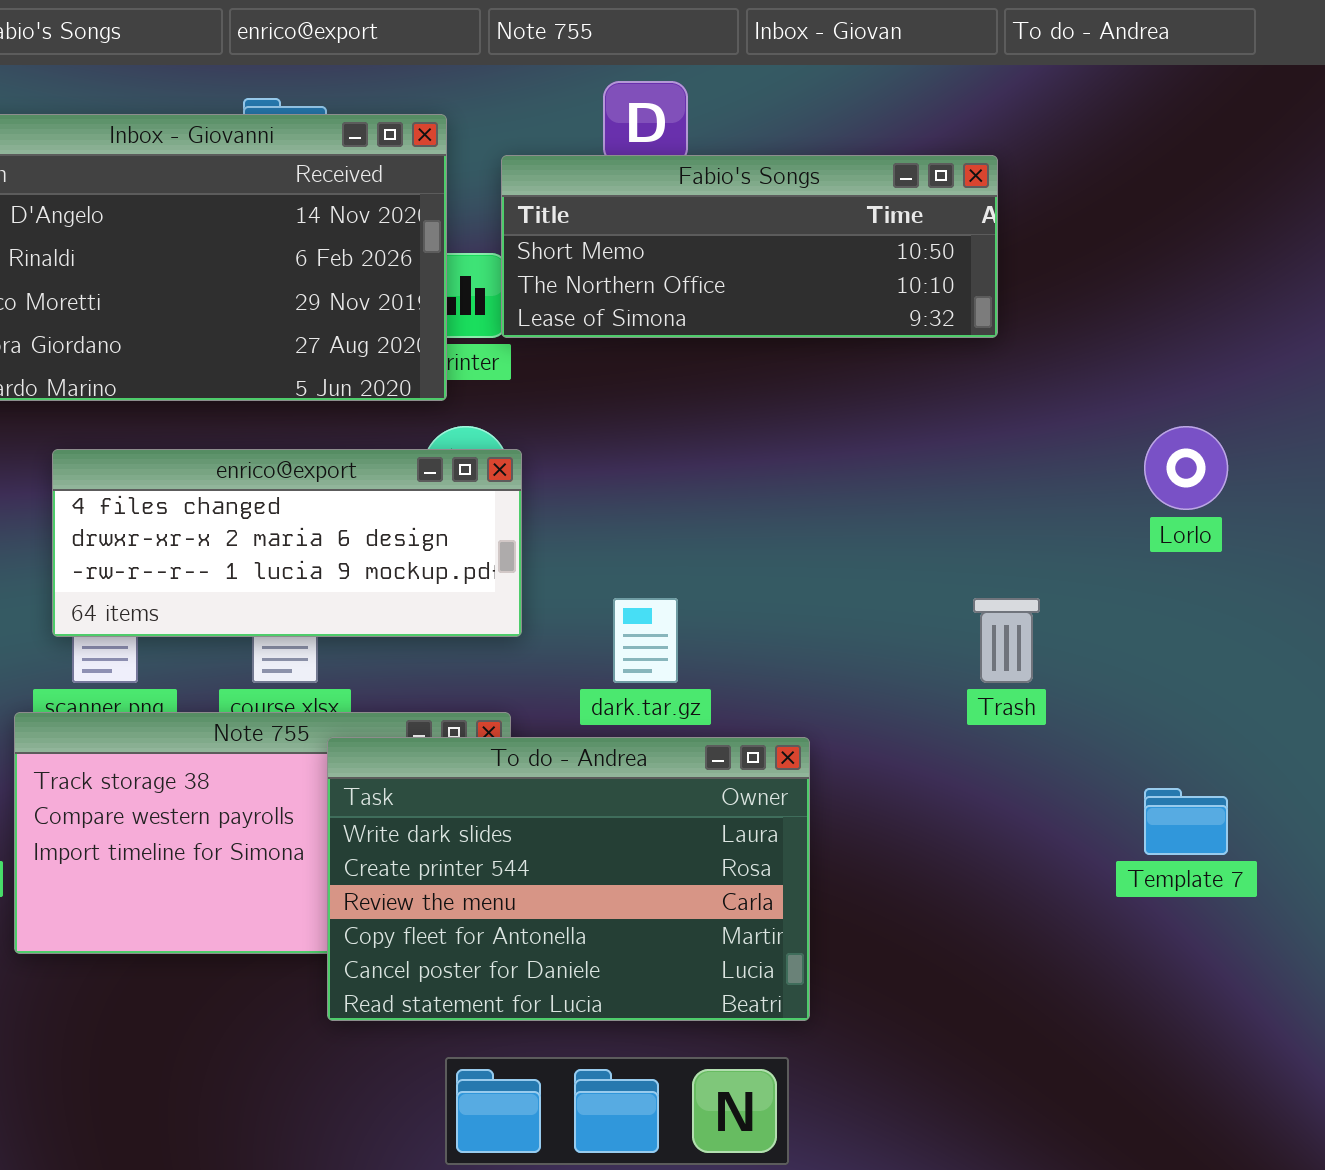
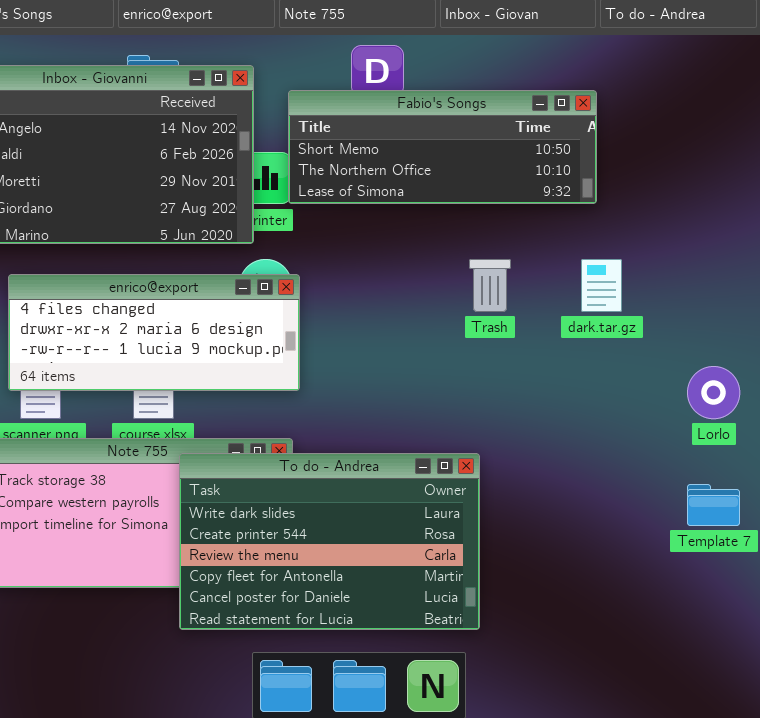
Lorlo: [1144,426,1228,510] -> [687,366,740,419], moved
dark.tar.gz: [613,598,678,683] -> [581,259,622,312], moved
Trash: [973,598,1040,683] -> [469,259,511,312], moved

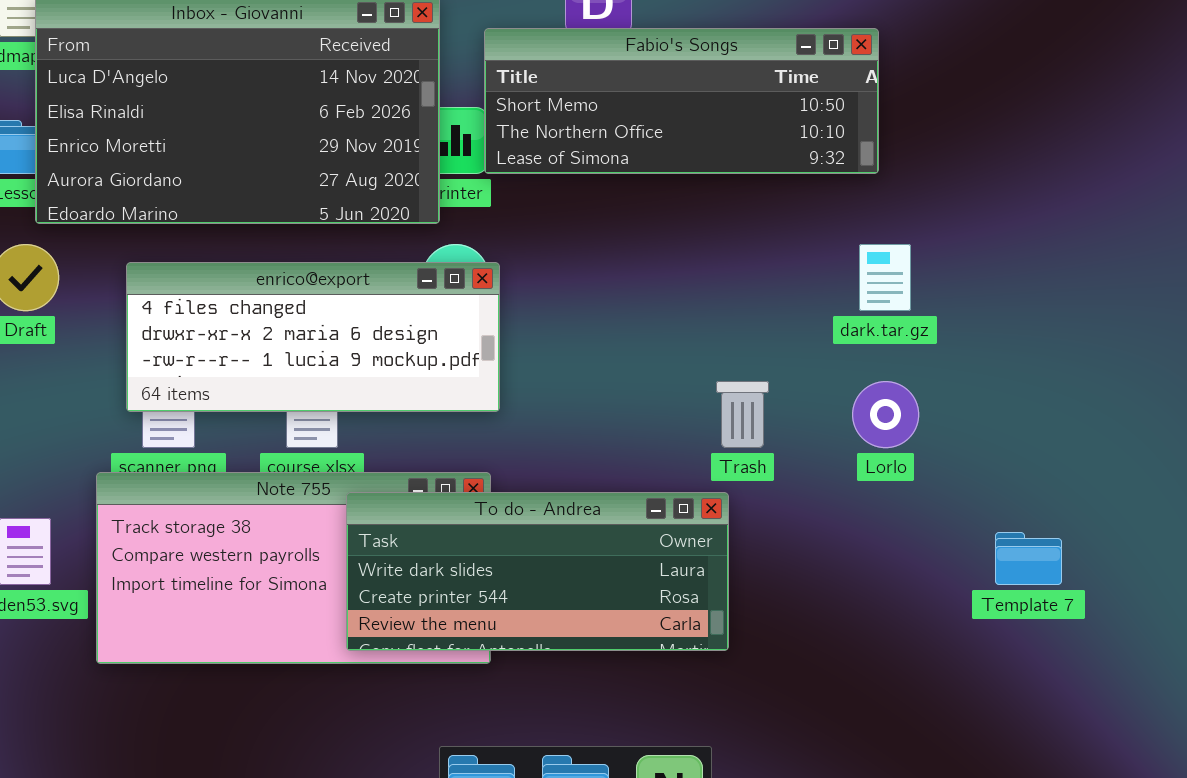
Trash: [469,259,511,312] -> [716,381,769,448], moved
Lorlo: [687,366,740,419] -> [852,381,919,448], moved
To do - Andrea: [179,453,480,630] -> [346,492,729,651], resized

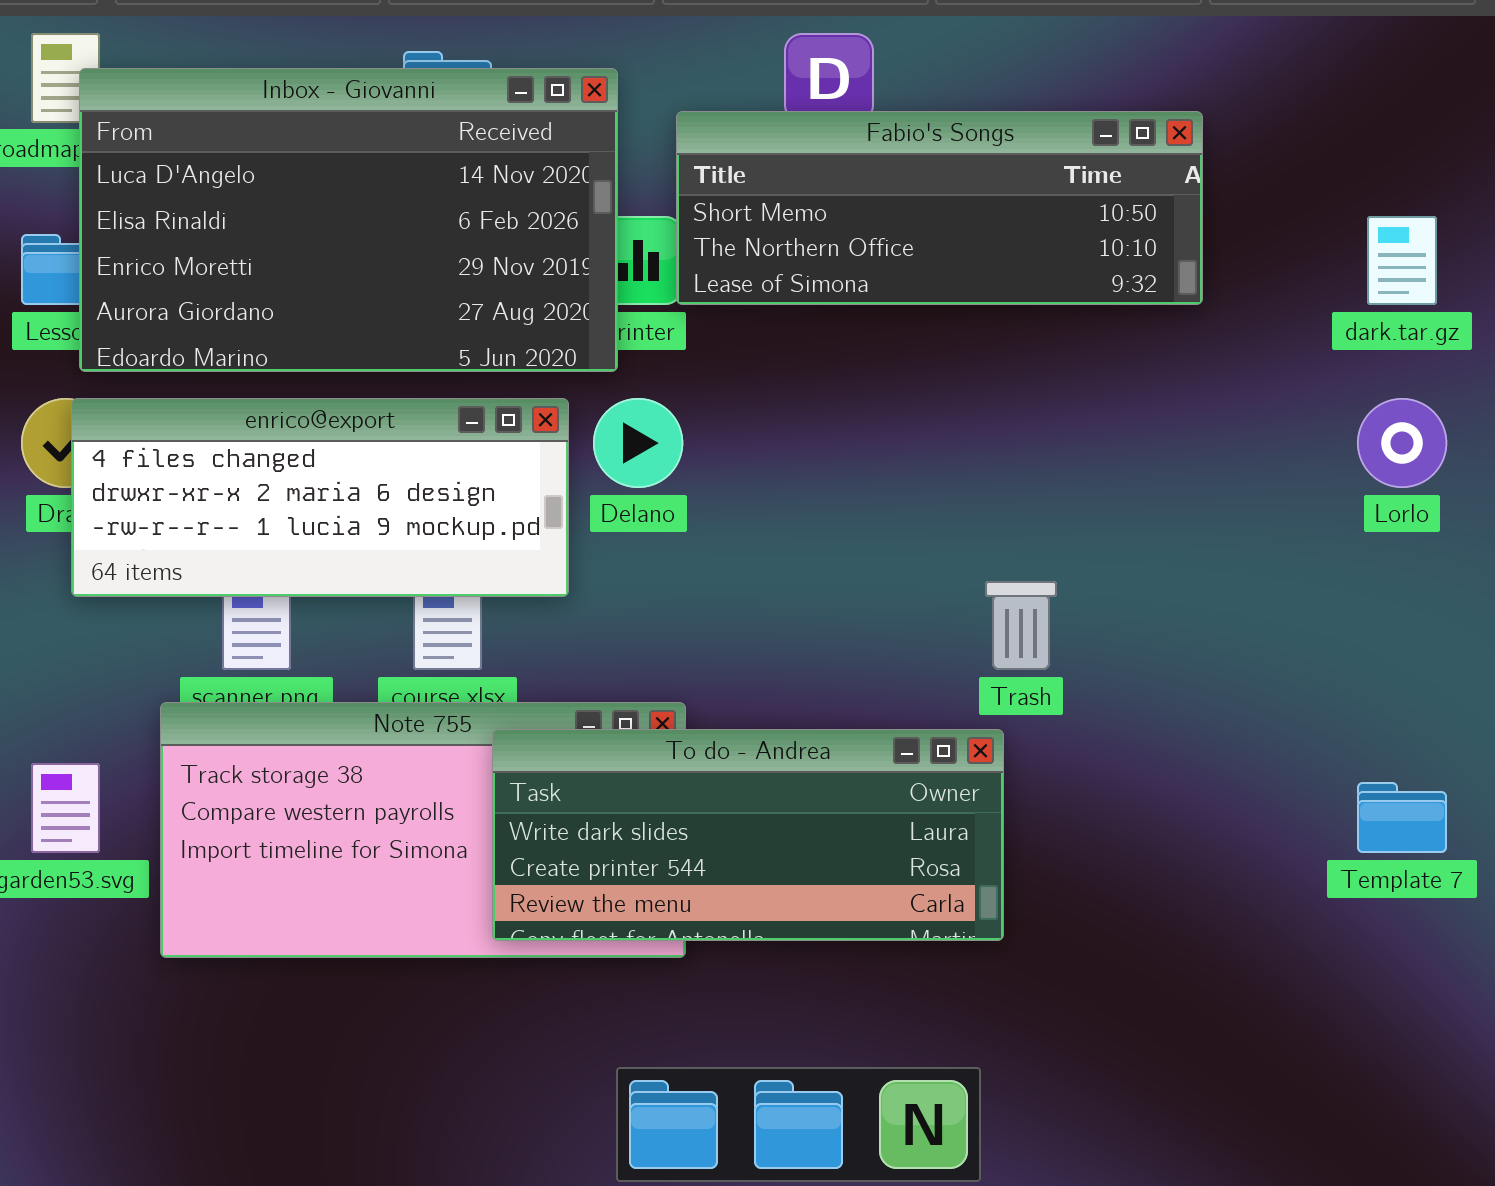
dark.tar.gz: [859,244,911,311] -> [1367,216,1437,305], moved
enrico@export: [126,262,500,412] -> [71,398,569,597], moved
Lorlo: [852,381,919,448] -> [1357,398,1447,488], moved

